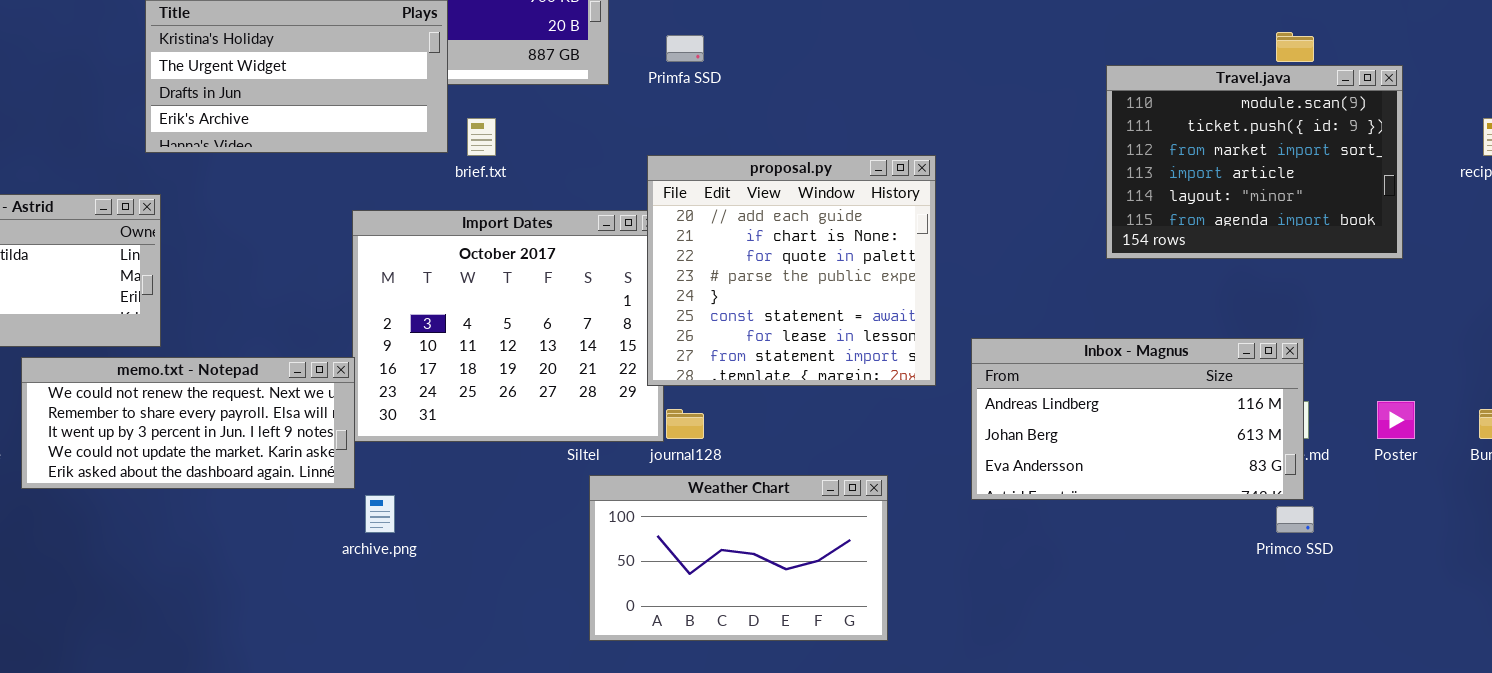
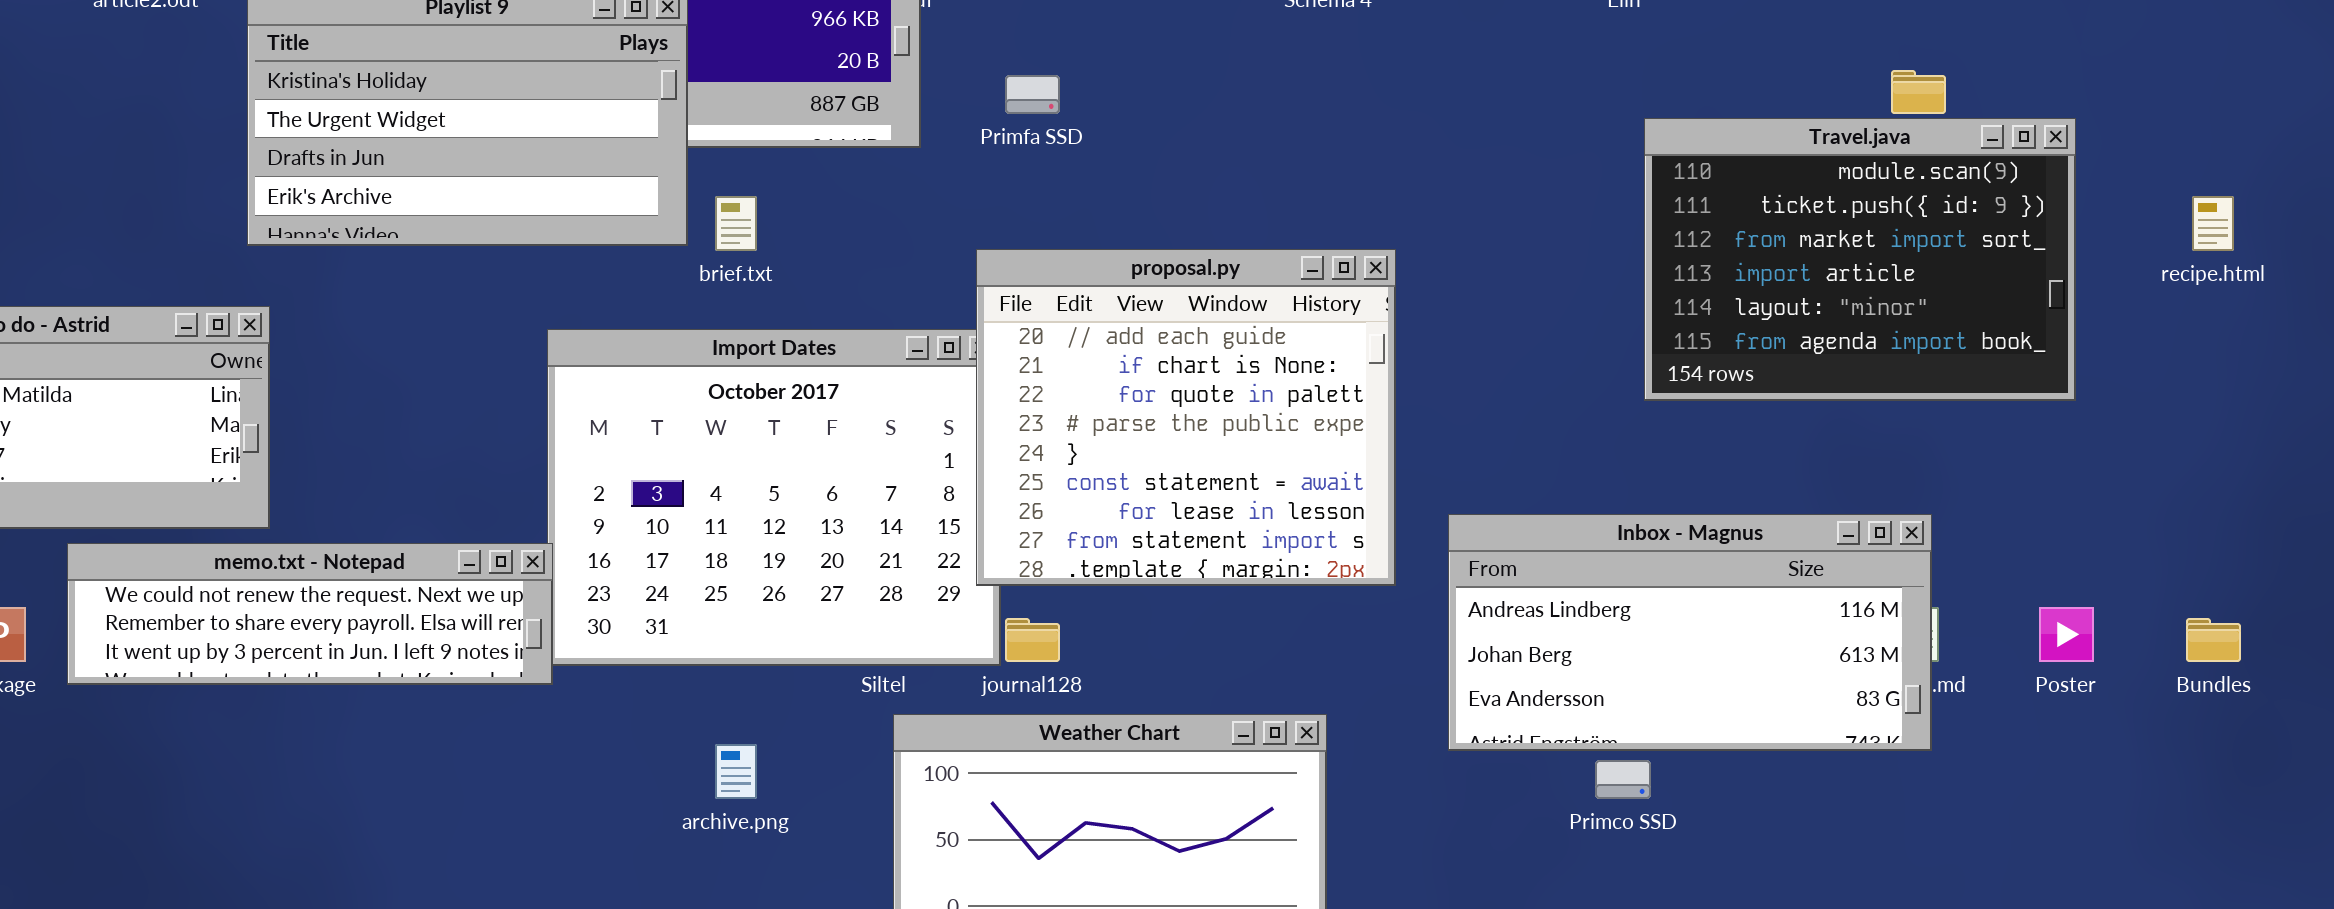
memo.txt - Notepad: [21,357,355,489] -> [67,543,553,685], resized
archive.png: [365,495,395,533] -> [715,744,757,799], moved
Primco SSD: [1276,506,1314,533] -> [1595,760,1651,799], moved

